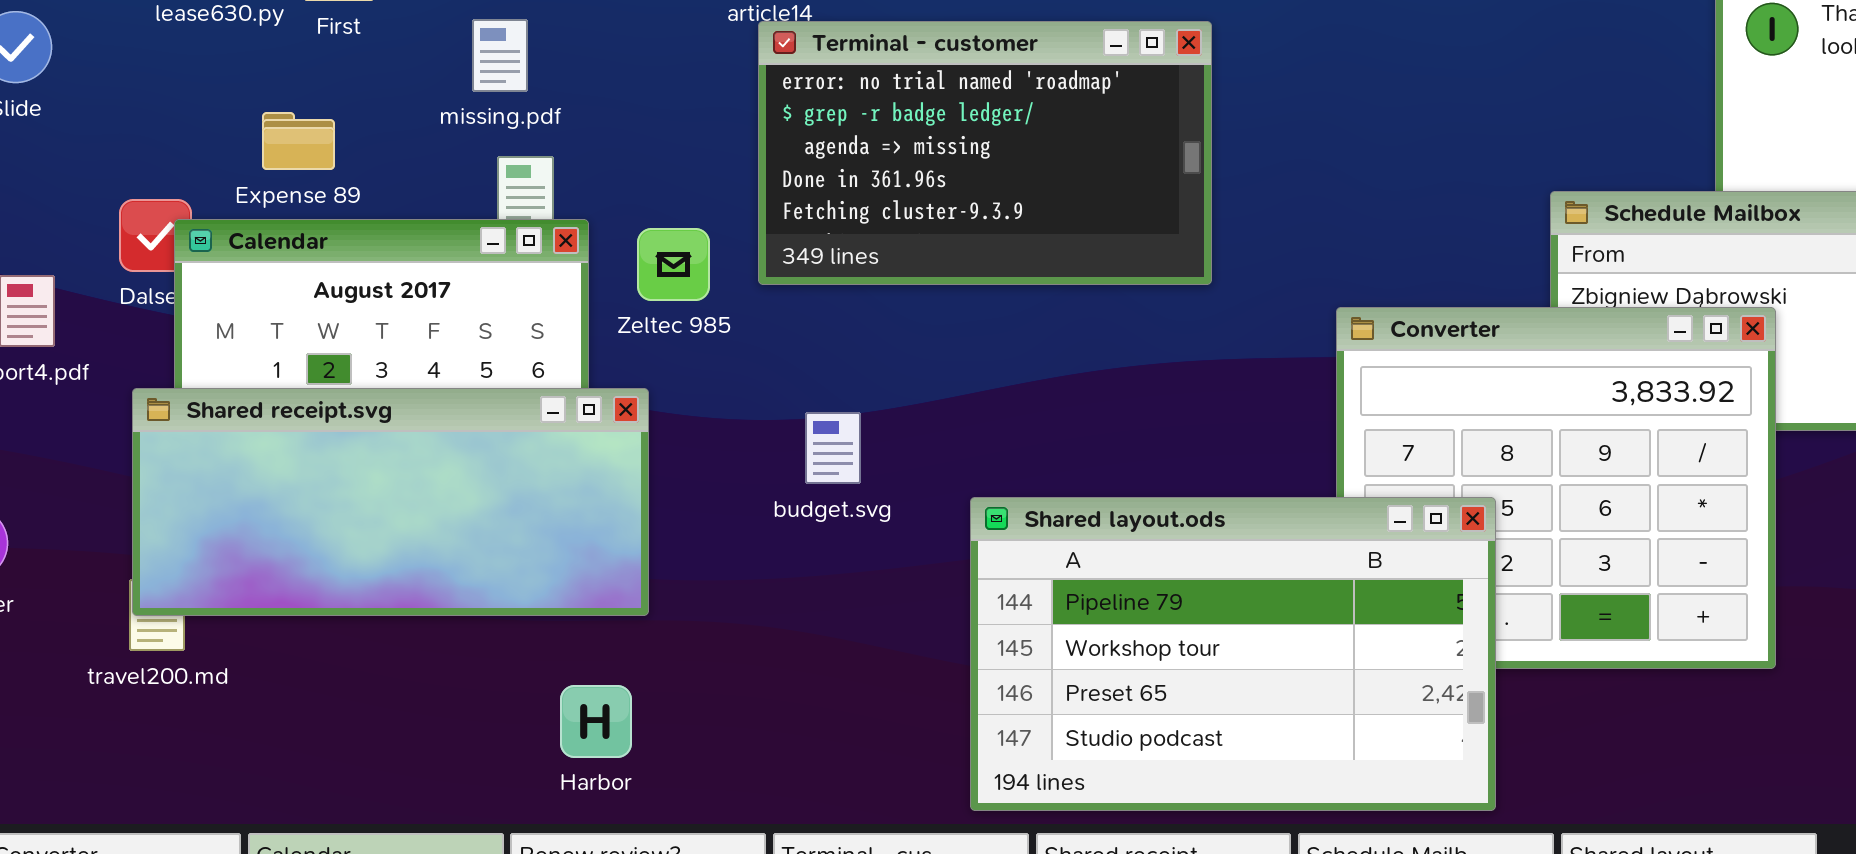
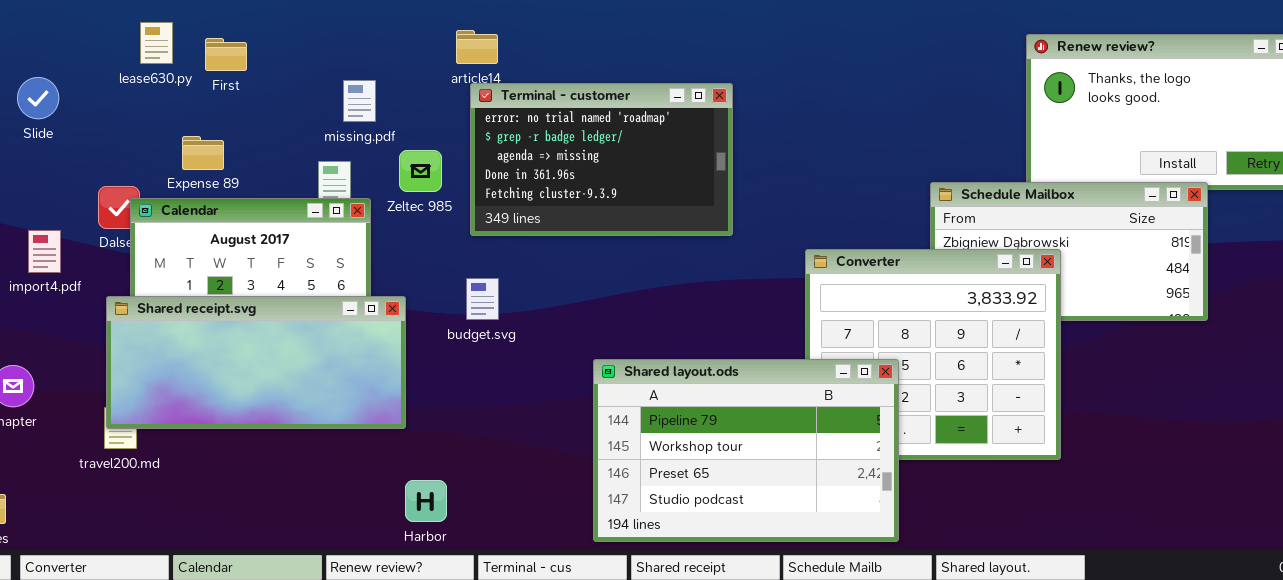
missing.pdf: [472,19,528,92] -> [343,80,376,122], moved
Zeltec 985: [637,228,710,301] -> [399,150,442,192], moved
budget.svg: [805,412,861,484] -> [466,278,499,320], moved
Harbor: [560,685,632,758] -> [405,480,447,522], moved

